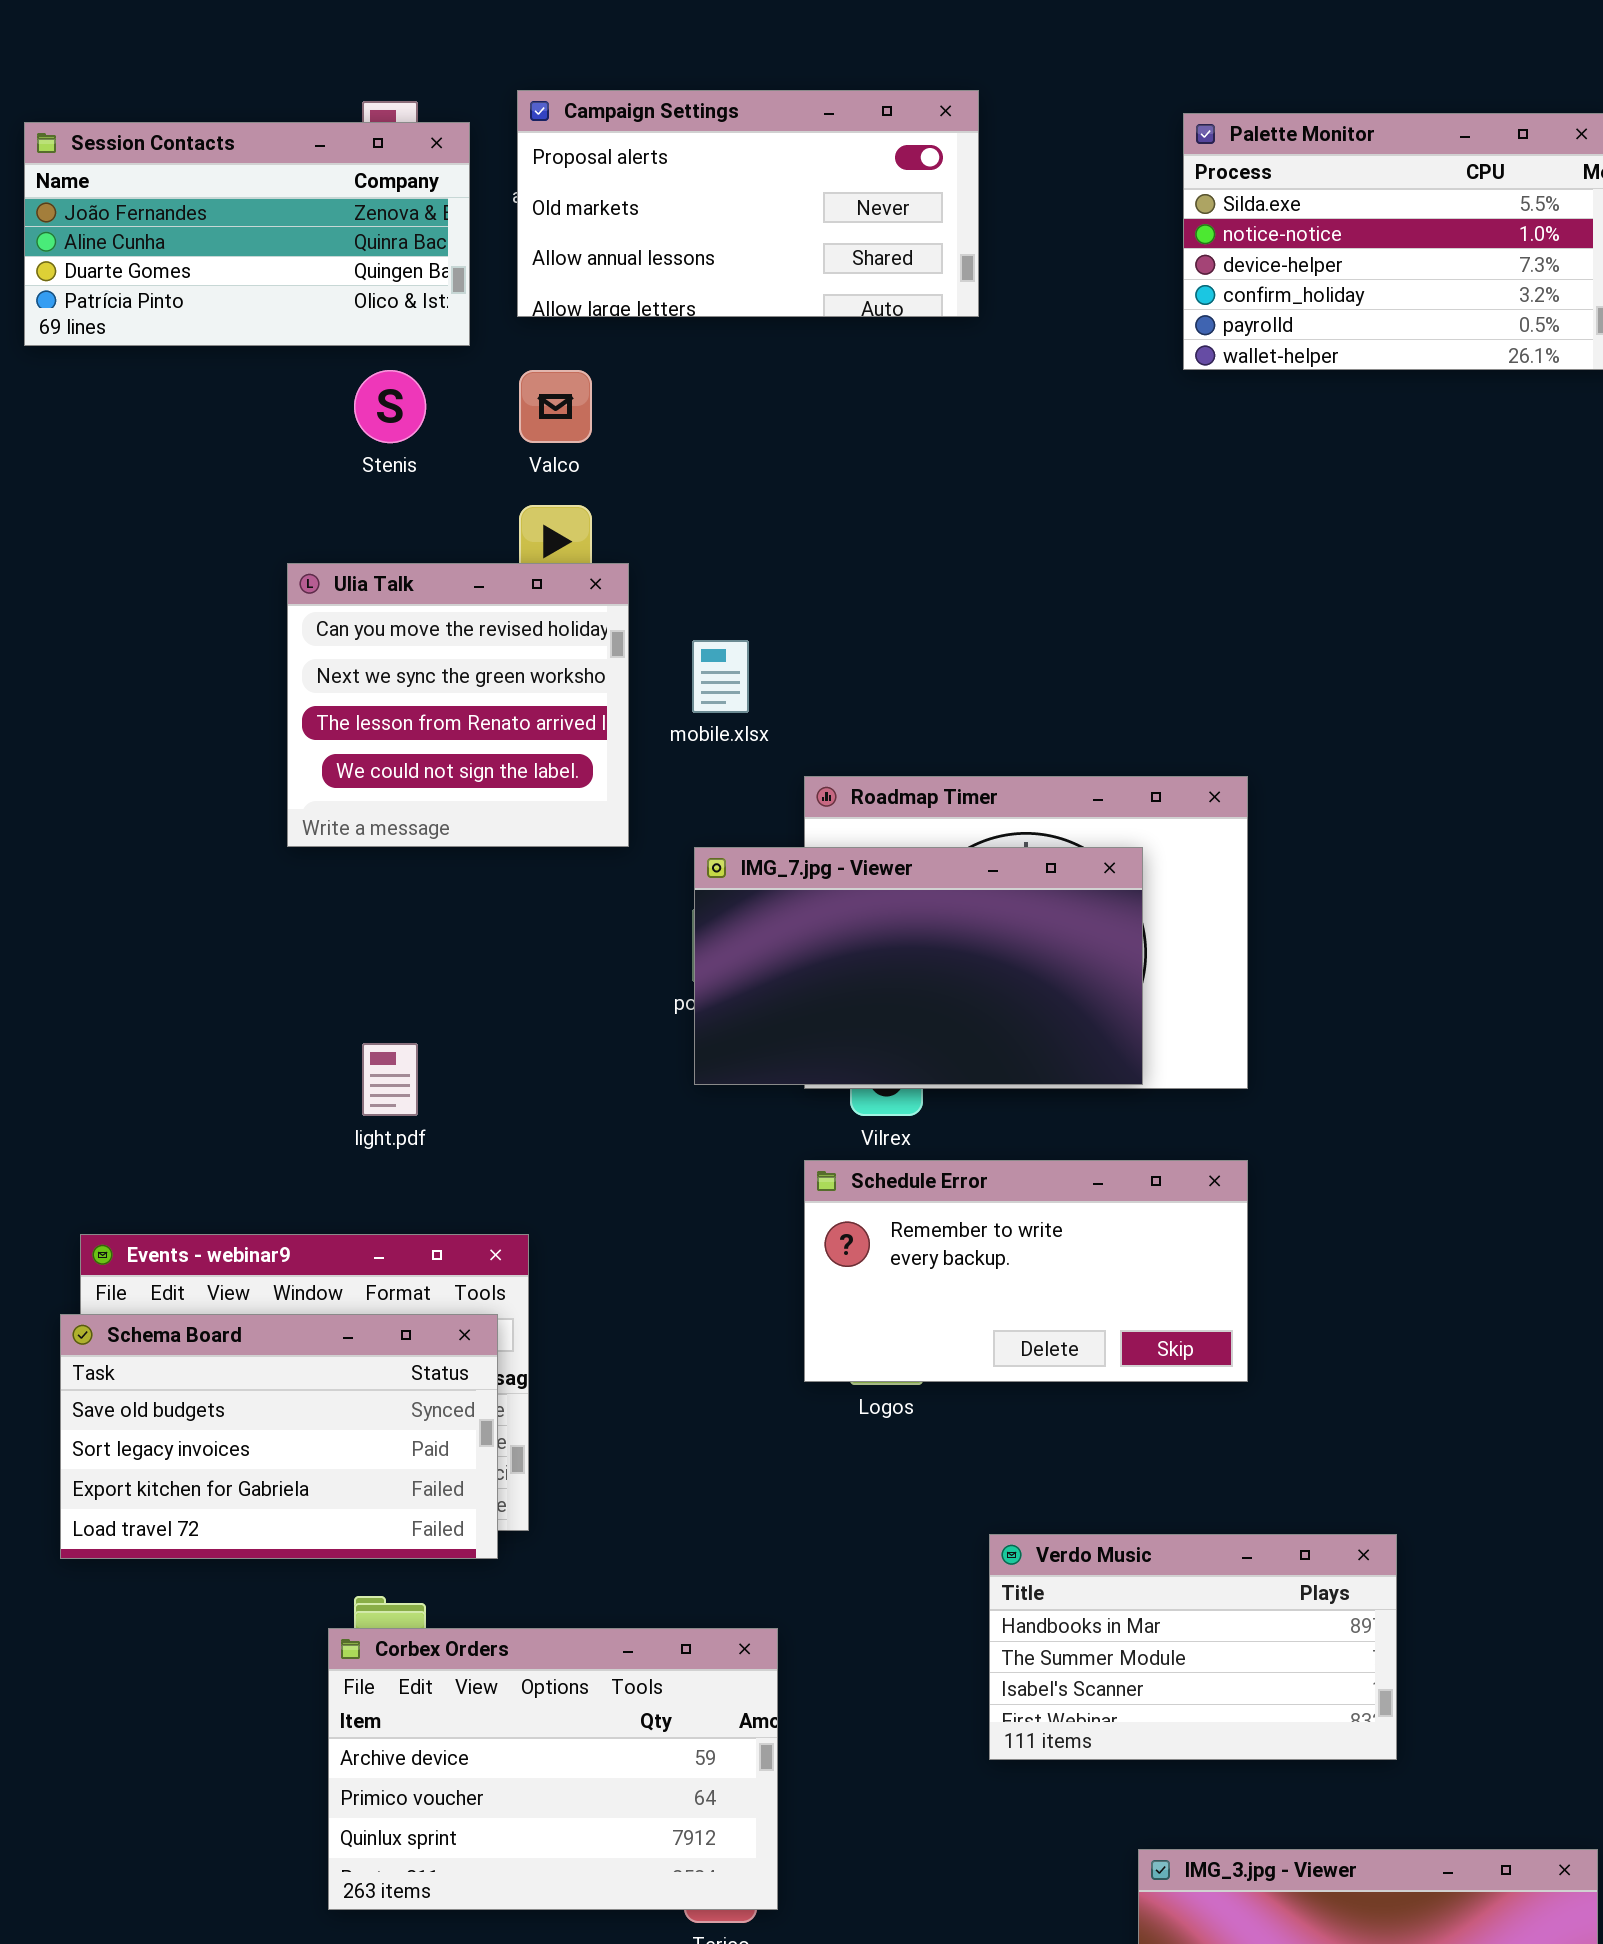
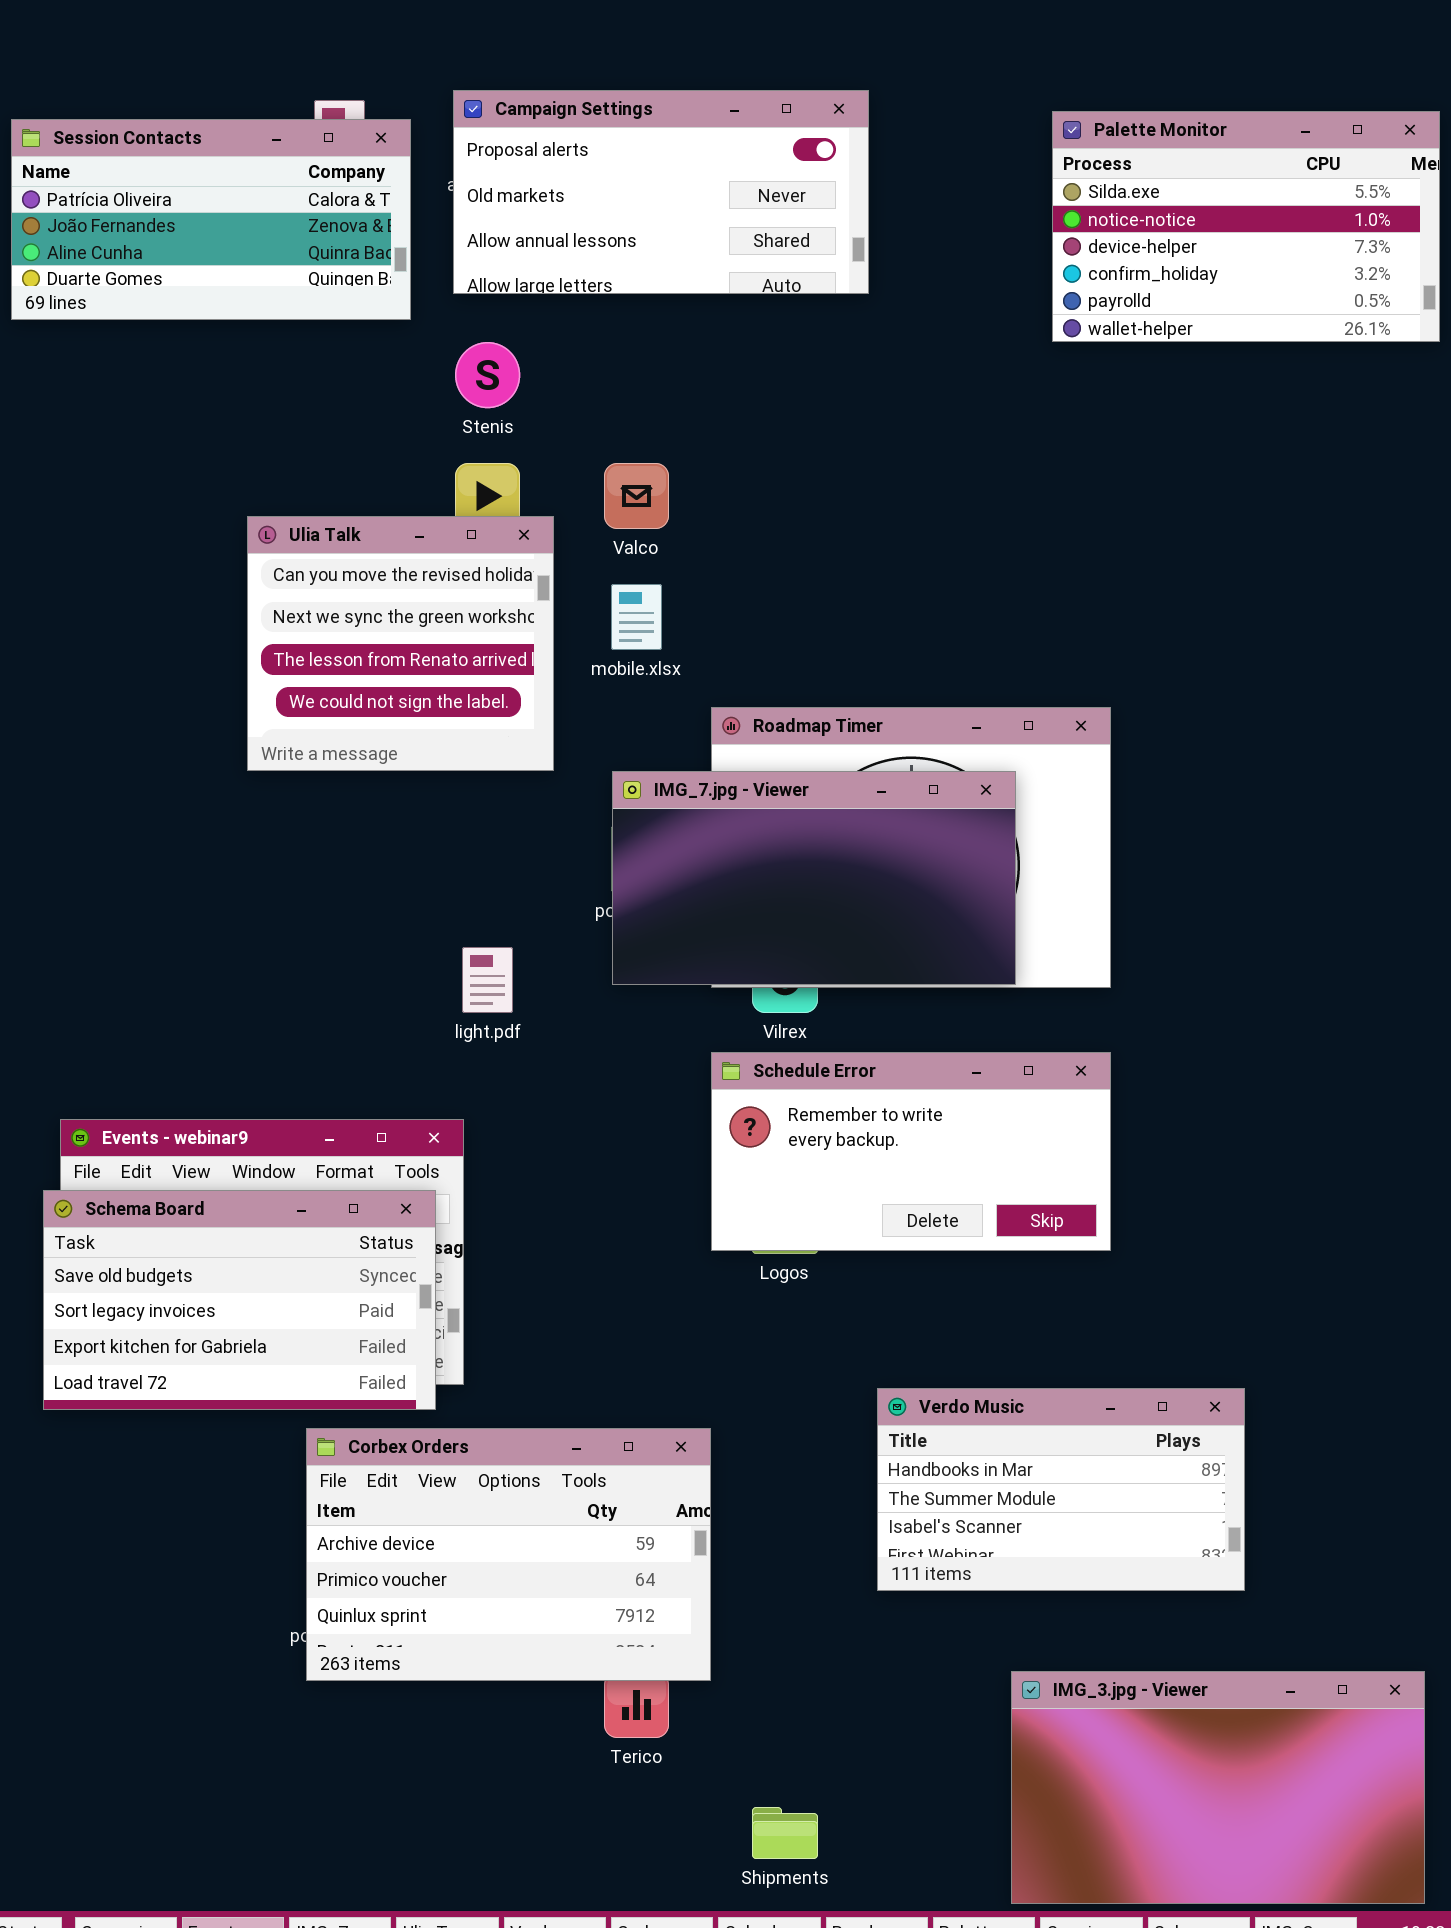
Session Contacts: [24,122,470,346] -> [11,119,411,320], scrolled up 1 row
Stenis: [354,370,426,443] -> [455,342,520,408], moved
Valco: [519,370,592,443] -> [604,463,669,529], moved
light.pdf: [362,1043,418,1116] -> [462,947,513,1013], moved
Corbex Orders: [328,1628,778,1910] -> [306,1428,711,1681], moved

